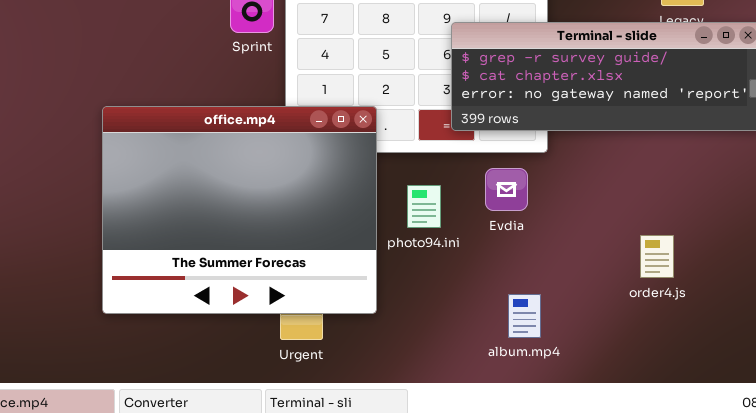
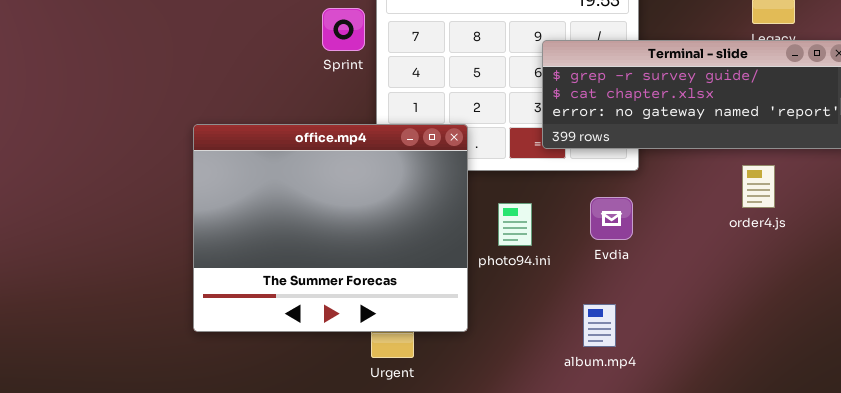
Evdia: [485,168,528,211] -> [590,197,633,240], moved
order4.js: [640,235,674,278] -> [742,165,775,208], moved
album.mp4: [508,294,541,338] -> [583,304,616,347], moved

